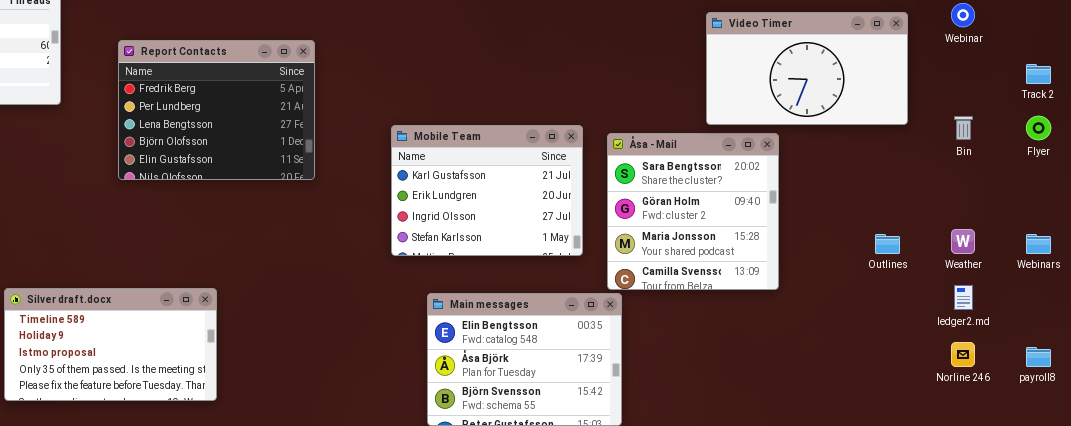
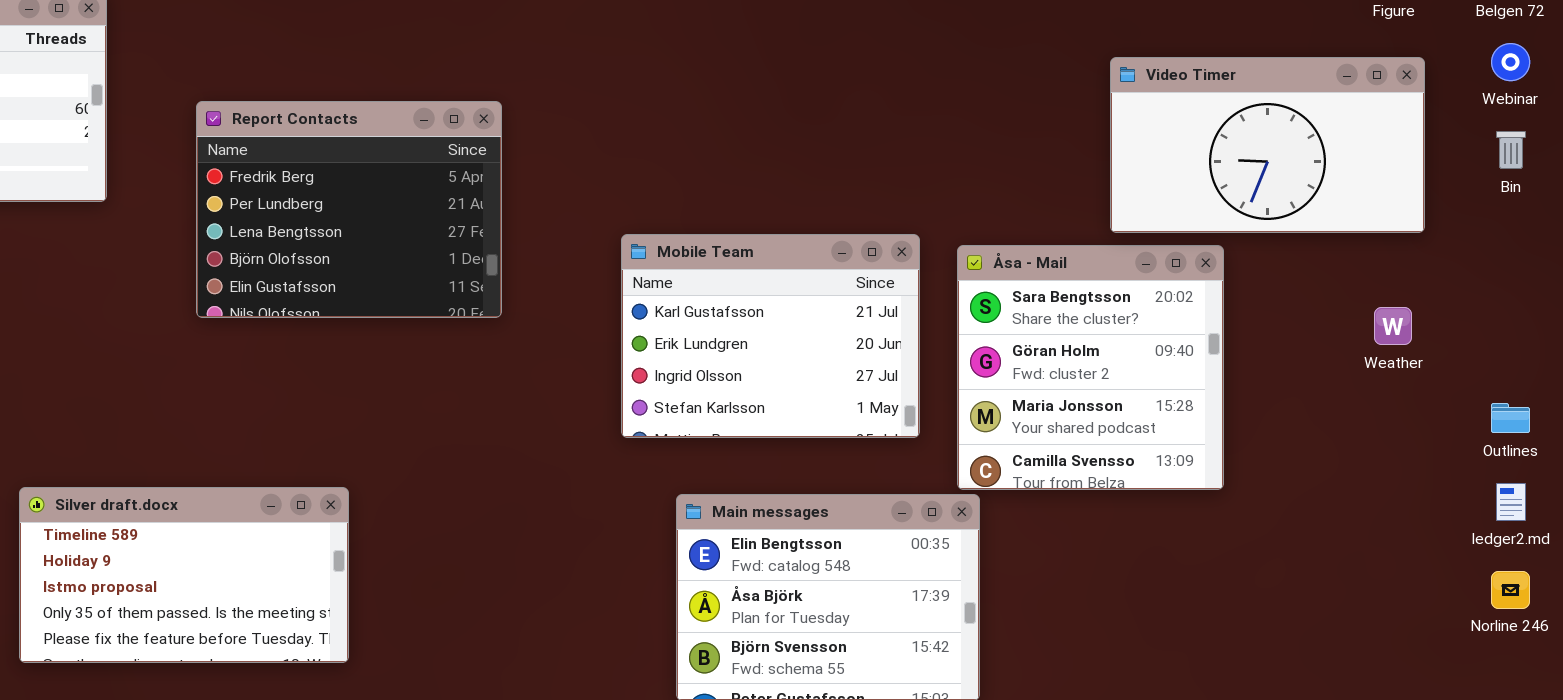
Bin: [954,116,973,140] -> [1496,131,1526,169], moved
Weather: [951,229,975,254] -> [1374,307,1412,345], moved
Outlines: [875,234,900,254] -> [1491,403,1530,433], moved

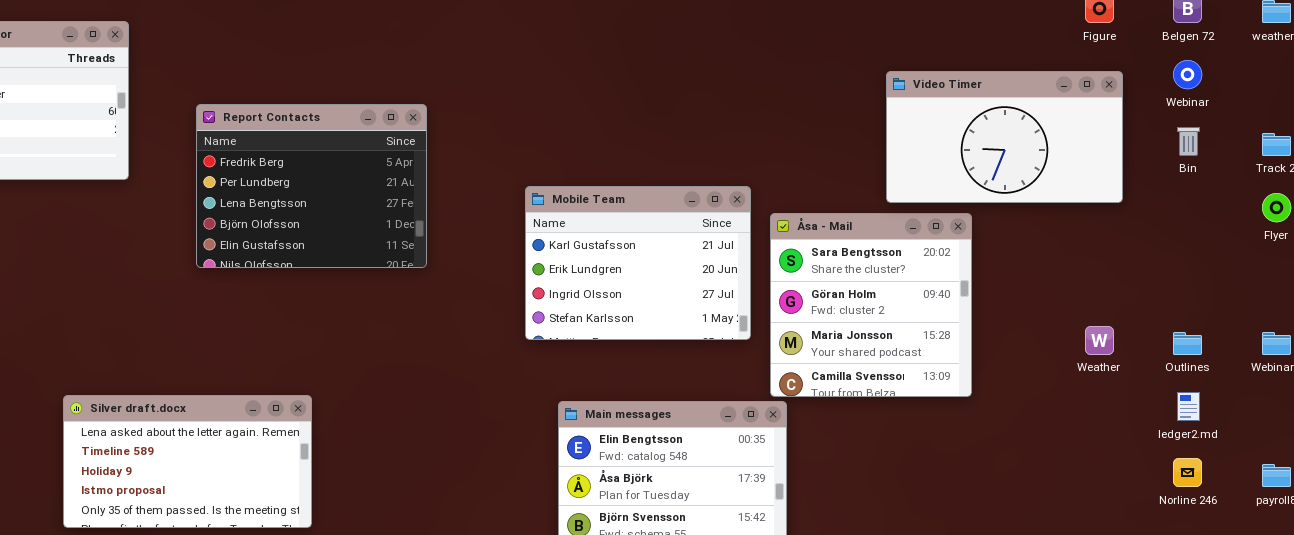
Mobile Team: [621,234,920,438] -> [525,186,751,340], moved
Weather: [1374,307,1412,345] -> [1085,326,1114,355], moved
Silver draft.docx: [19,487,349,663] -> [63,395,312,528], scrolled up 1 row

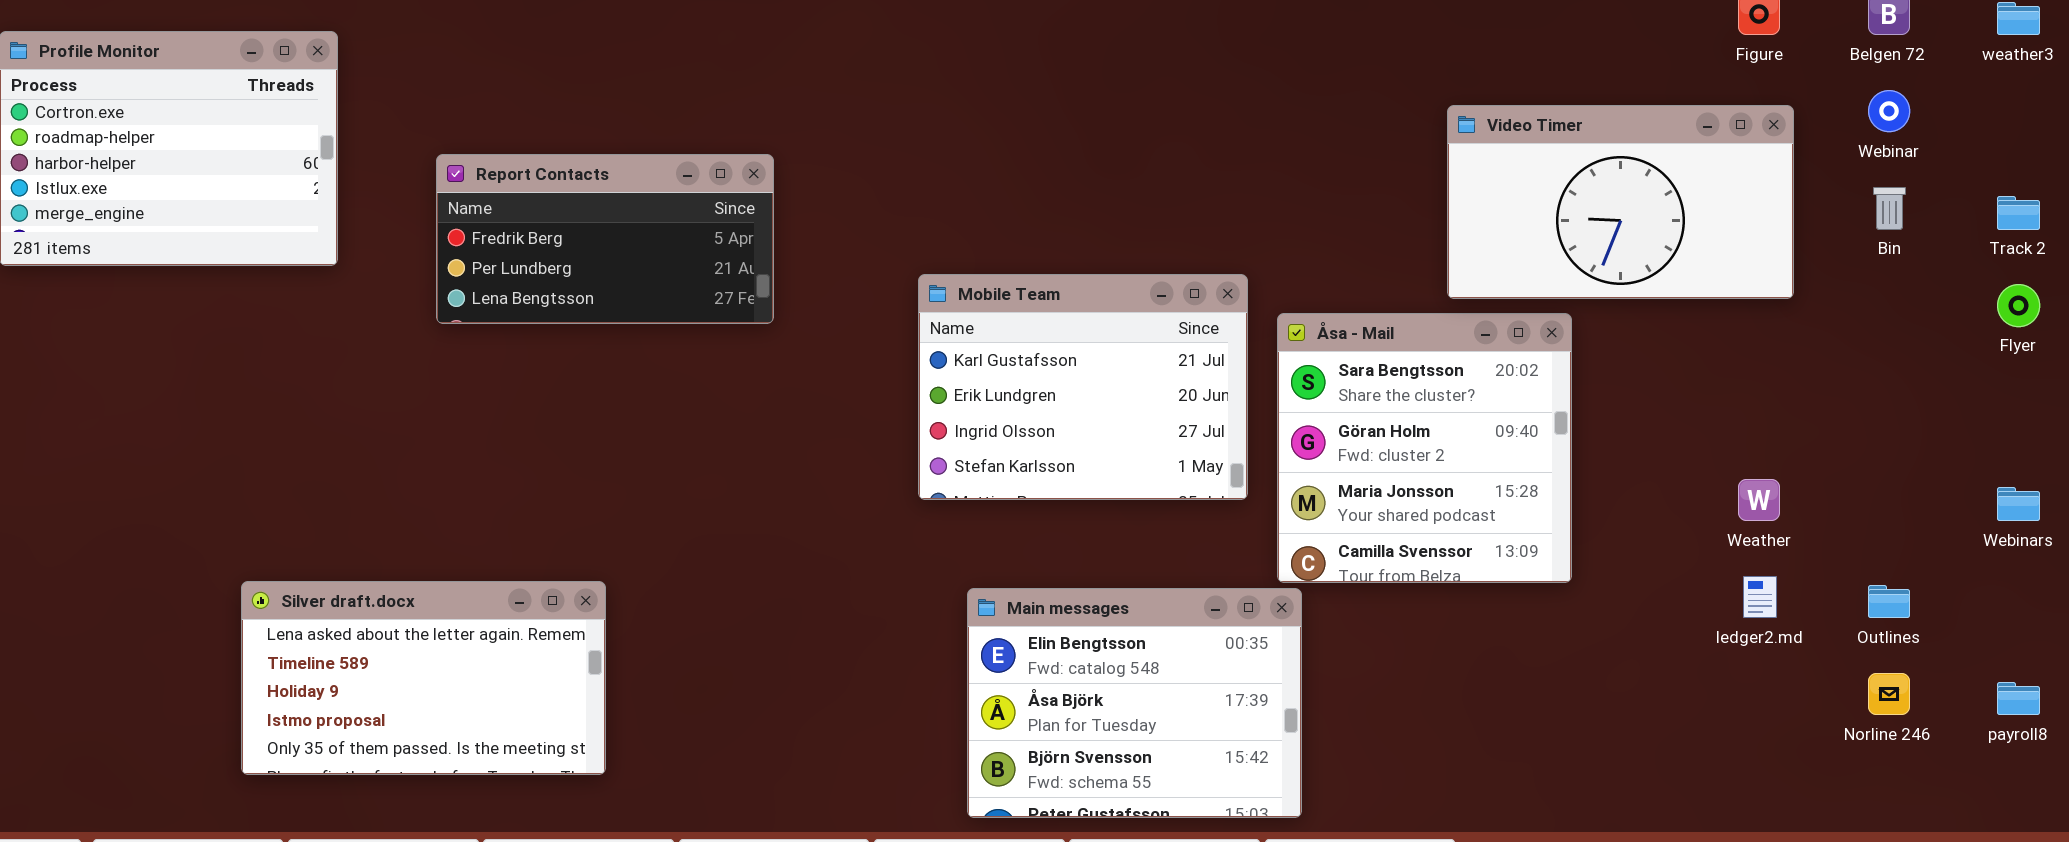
Report Contacts: [196,104,427,268] -> [436,154,774,324], resized
Outlines: [1173,332,1202,355] -> [1868,585,1910,618], moved
ledger2.md: [1177,392,1200,421] -> [1743,576,1777,618], moved

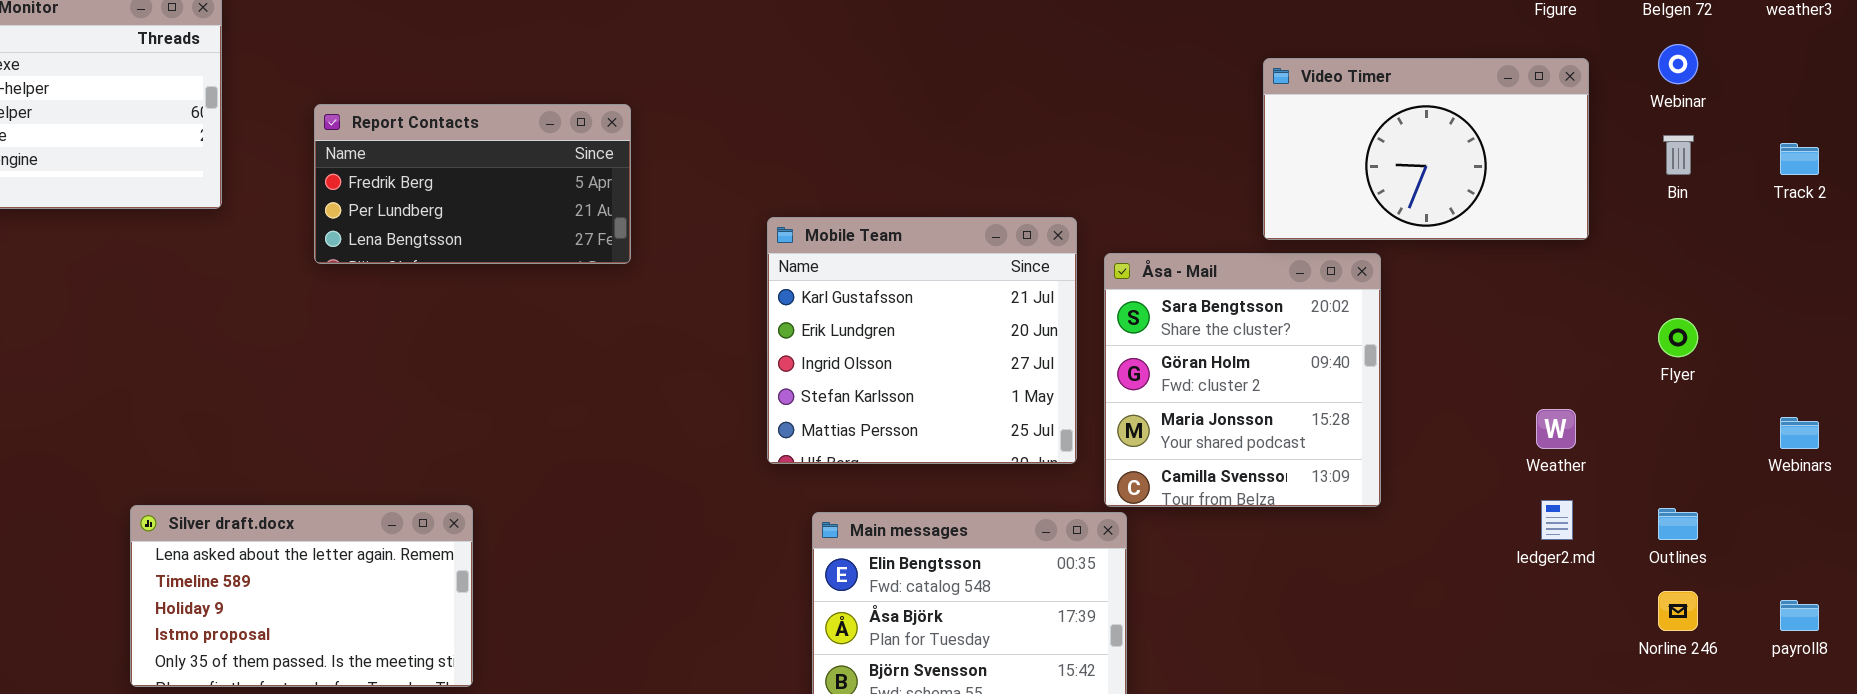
Mobile Team: [918,274,1248,500] -> [767,217,1077,464], resized
Flyer: [1997,284,2040,327] -> [1658,318,1698,357], moved

